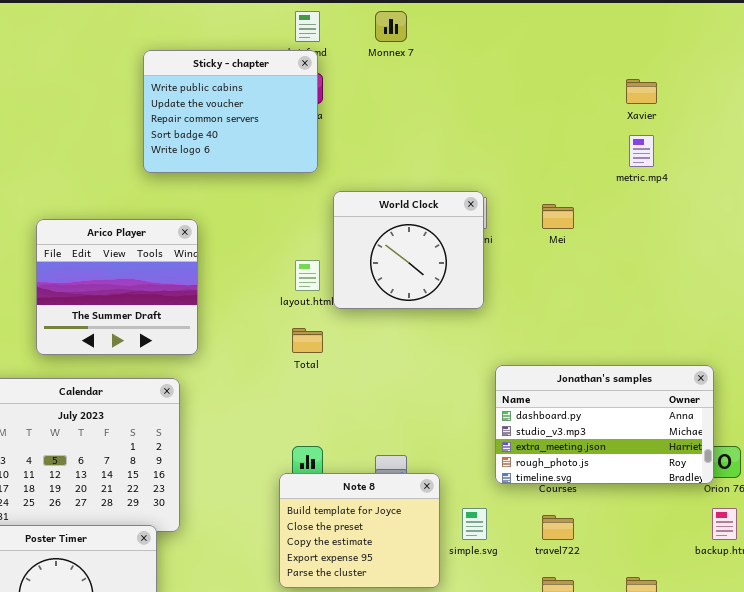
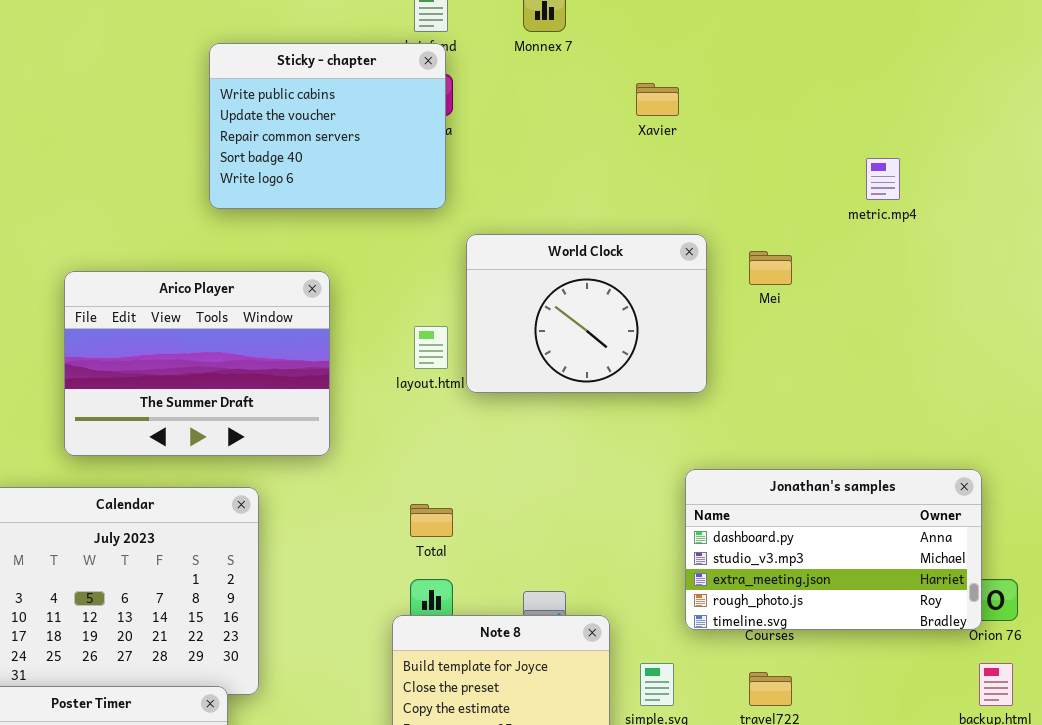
Xavier: [626,79,657,104] -> [636,83,679,116], moved
World Clock: [333,191,484,309] -> [466,234,707,393], resized
Arico Player: [36,219,198,355] -> [64,271,330,456], resized
Total: [292,328,323,353] -> [410,504,453,537], moved

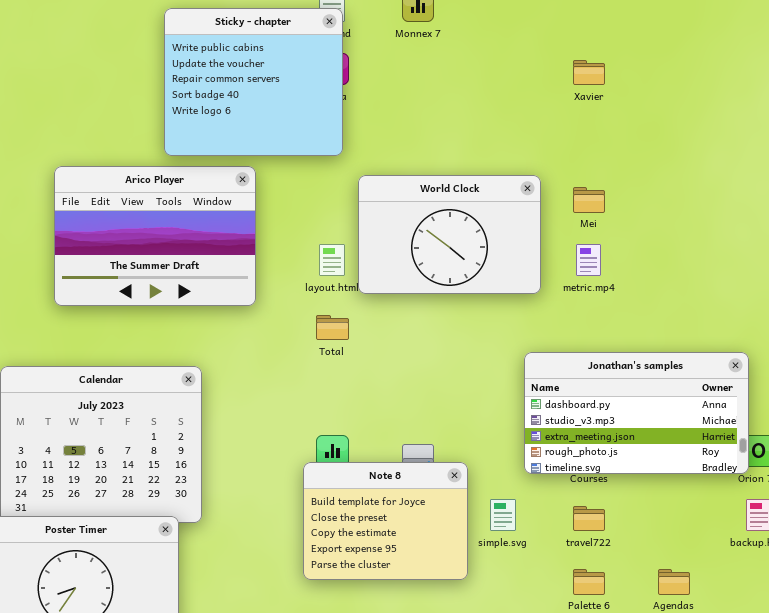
Sticky - chapter: [209,43,446,209] -> [164,8,343,156], resized
Xavier: [636,83,679,116] -> [573,60,605,85], moved
metric.mp4: [866,158,900,200] -> [576,244,601,276], moved
Arico Player: [64,271,330,456] -> [54,166,256,306], moved
Total: [410,504,453,537] -> [316,315,349,340], moved

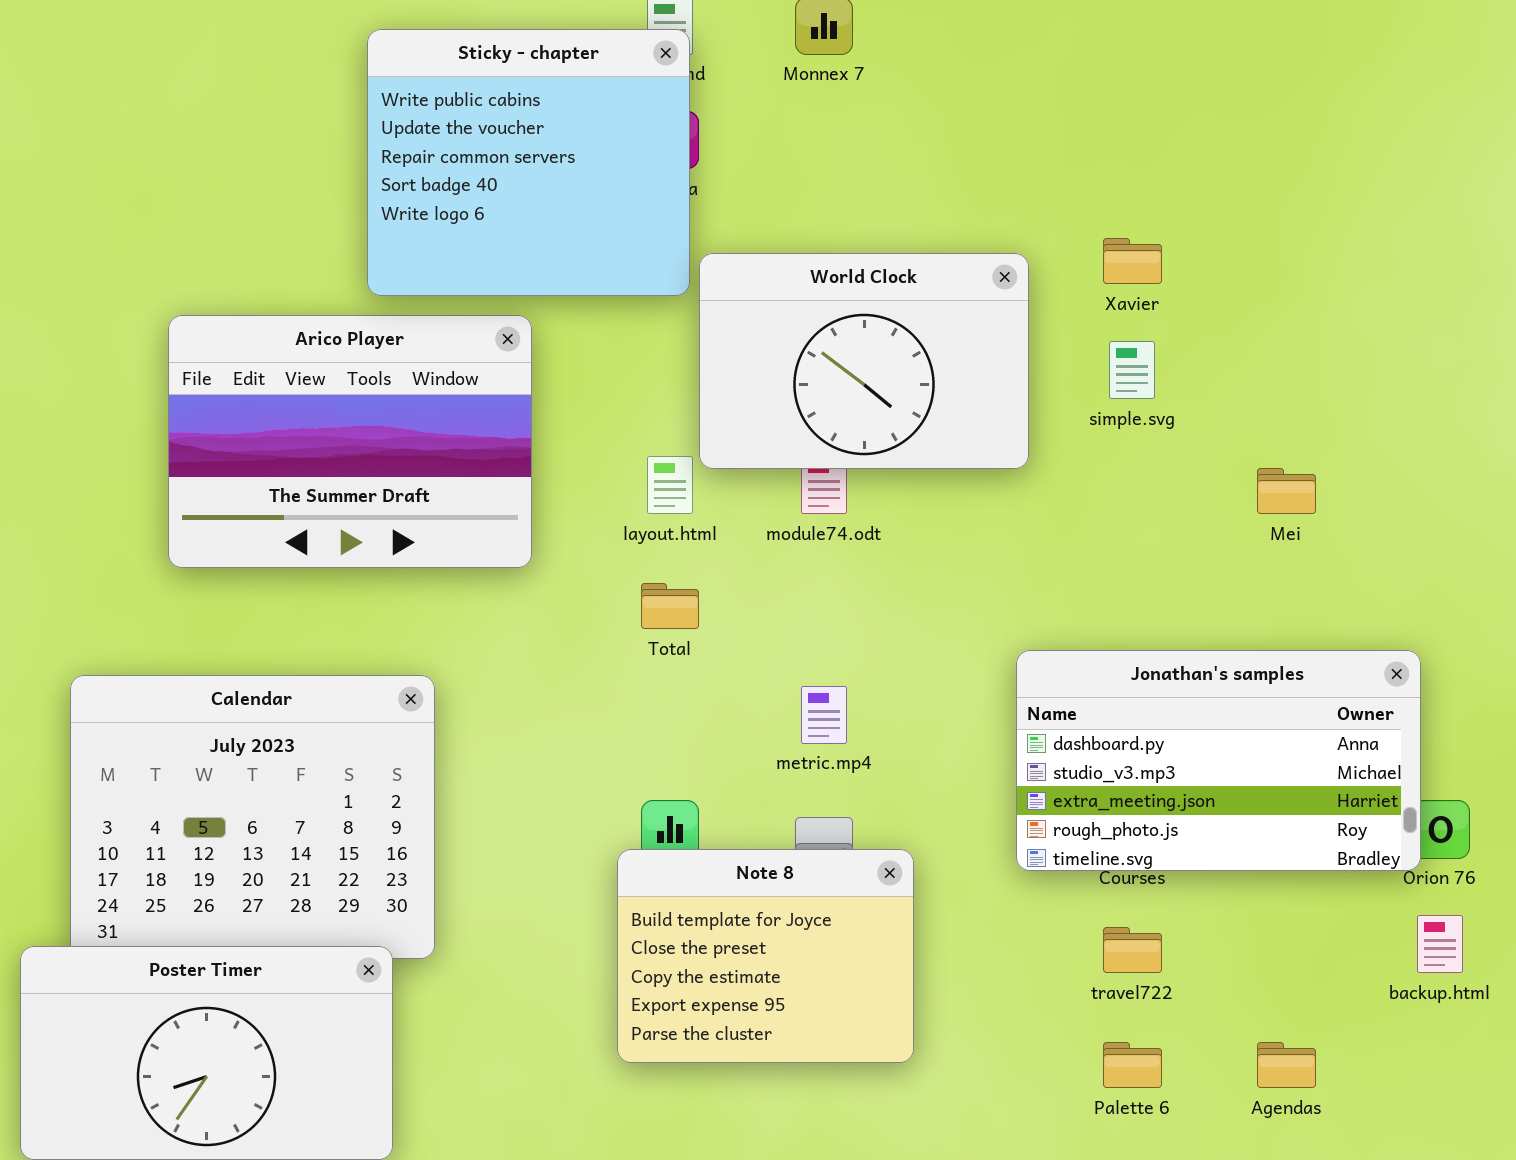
Xavier: [573,60,605,85] -> [1103,238,1162,284], moved
World Clock: [358,175,541,294] -> [699,253,1029,469], moved
Mei: [573,187,605,213] -> [1257,468,1316,514], moved
metric.mp4: [576,244,601,276] -> [801,686,847,744], moved
simple.svg: [490,499,516,531] -> [1109,341,1155,399], moved

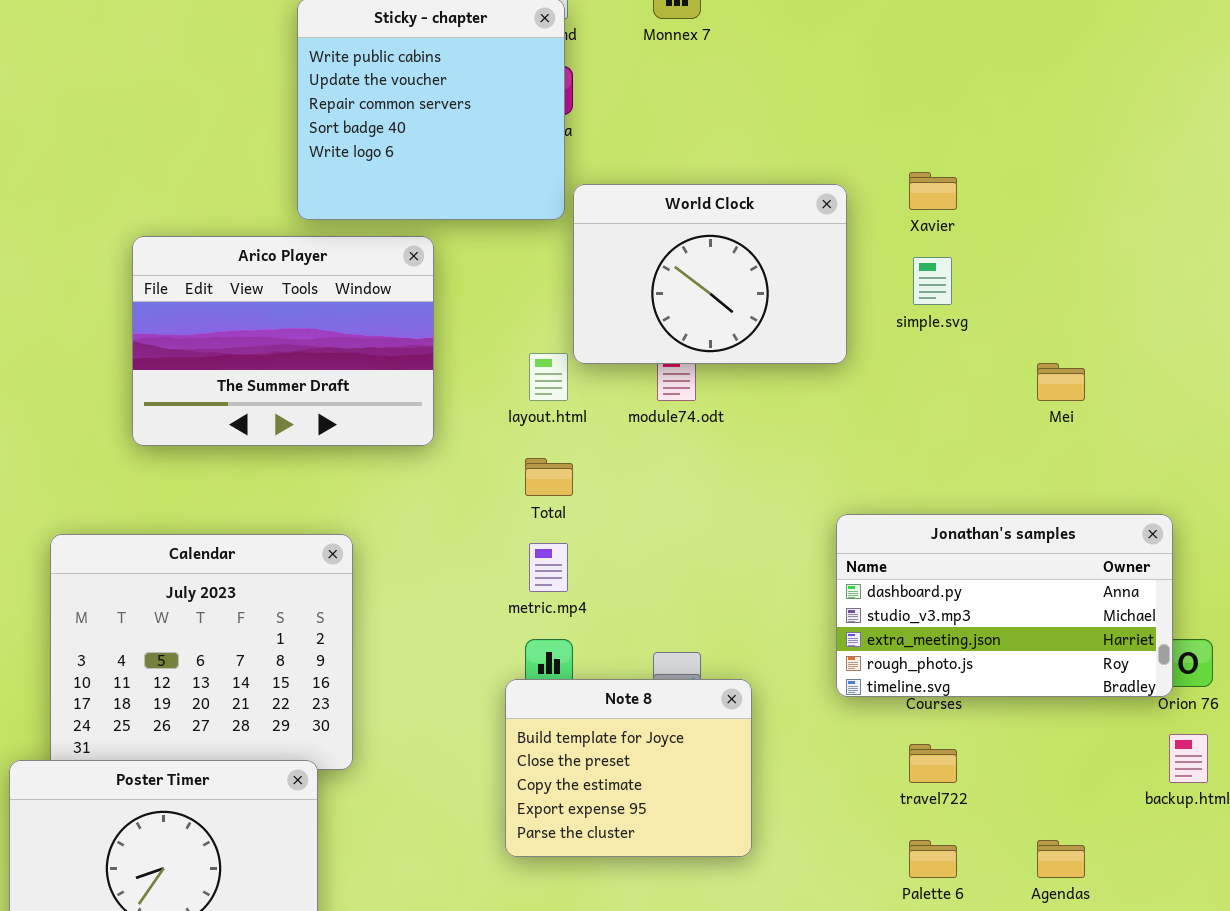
metric.mp4: [801,686,847,744] -> [529,543,568,592], moved

